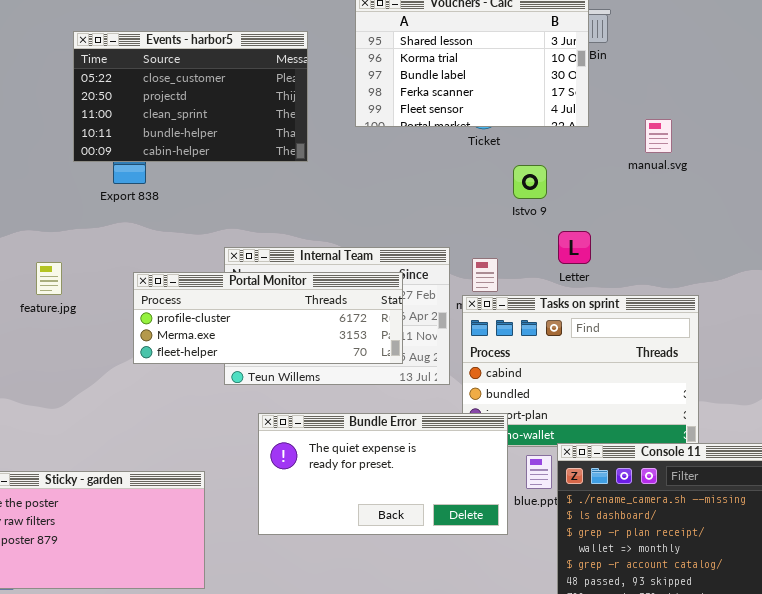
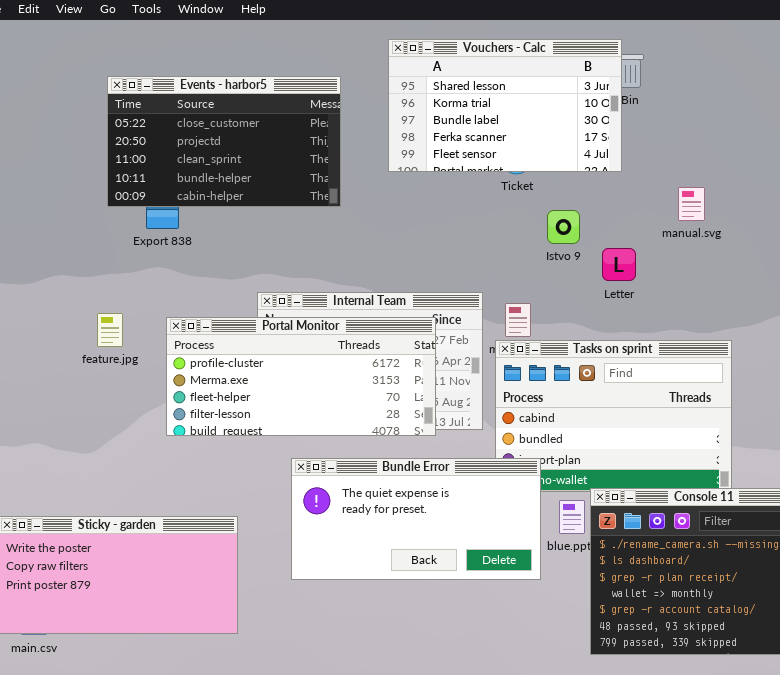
manual.svg: [645,119,672,153] -> [678,187,705,221], moved
Letter: [558,231,591,264] -> [602,248,636,281], moved
feature.jpg: [36,262,62,295] -> [97,313,123,347], moved
Portal Monitor: [133,272,403,364] -> [166,317,436,436], resized

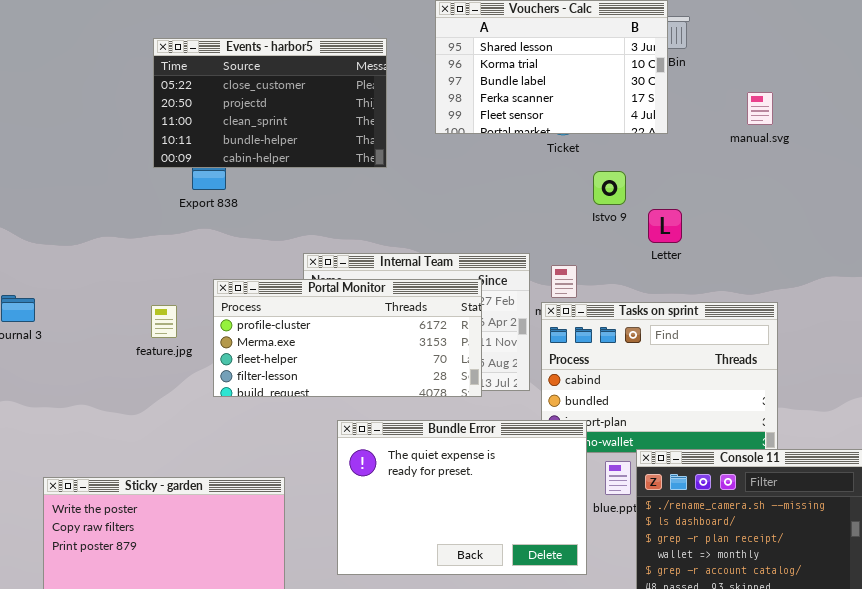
manual.svg: [678,187,705,221] -> [747,92,773,125], moved
feature.jpg: [97,313,123,347] -> [151,305,177,338], moved
Bundle Error: [291,458,541,580] -> [337,420,587,575], resized

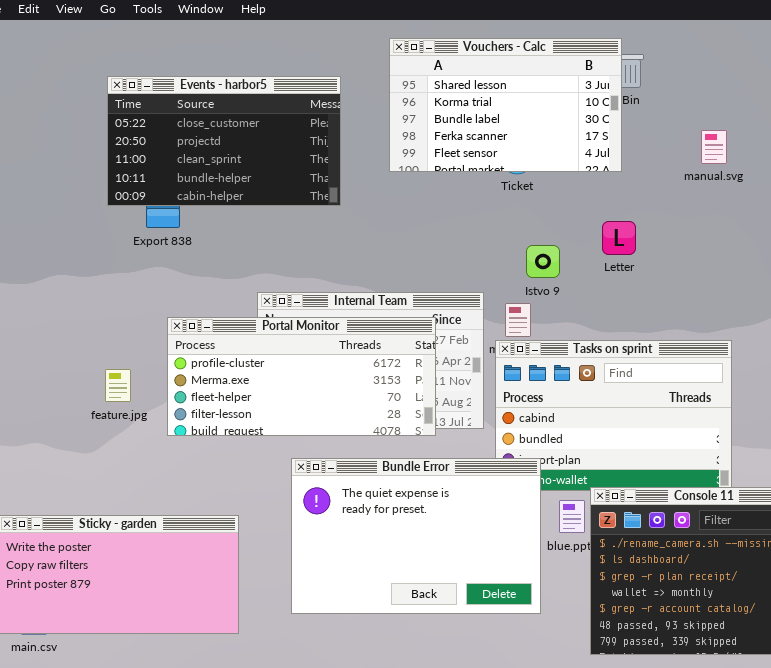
Istvo 9: [593,171,626,205] -> [526,245,560,278], moved
Letter: [648,209,682,243] -> [602,221,636,255], moved
feature.jpg: [151,305,177,338] -> [105,369,131,402], moved

